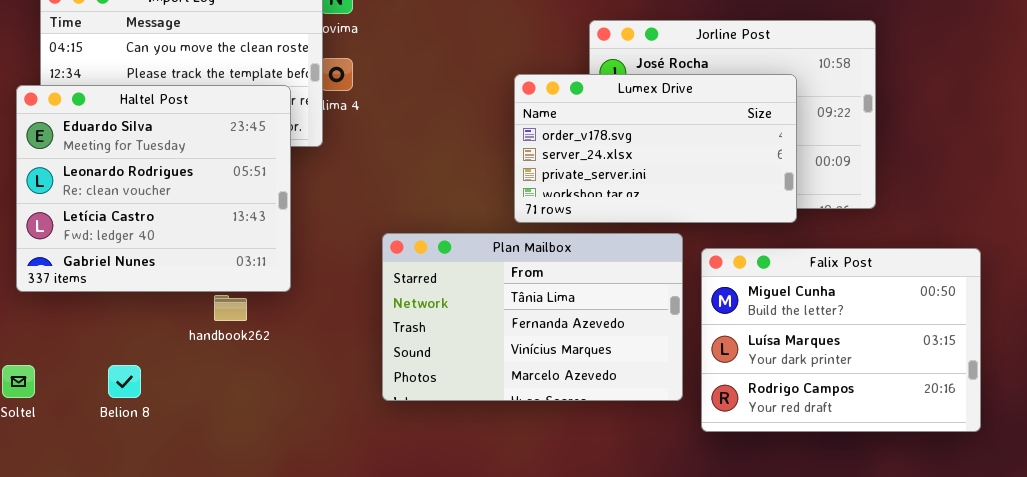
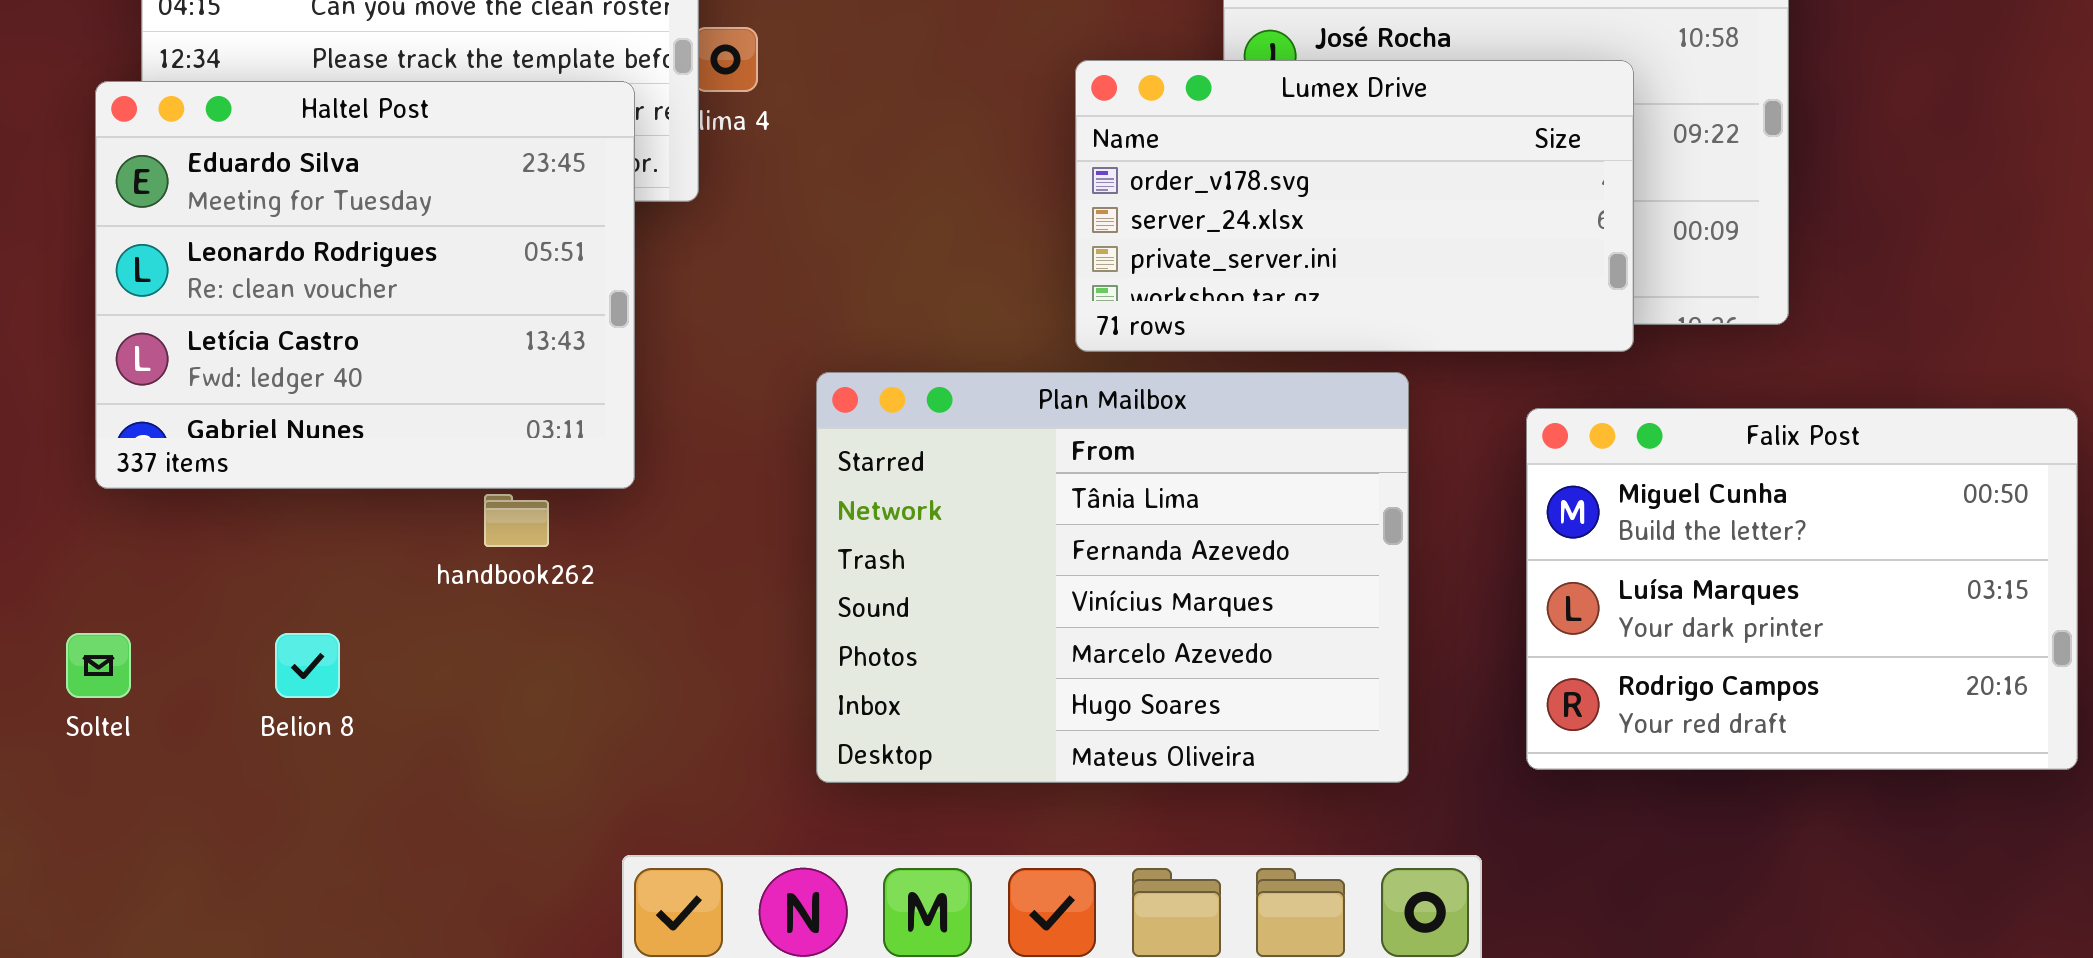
Plan Mailbox: [382,233,683,401] -> [816,372,1409,783], resized
Falix Post: [701,248,981,432] -> [1526,408,2078,770], moved

